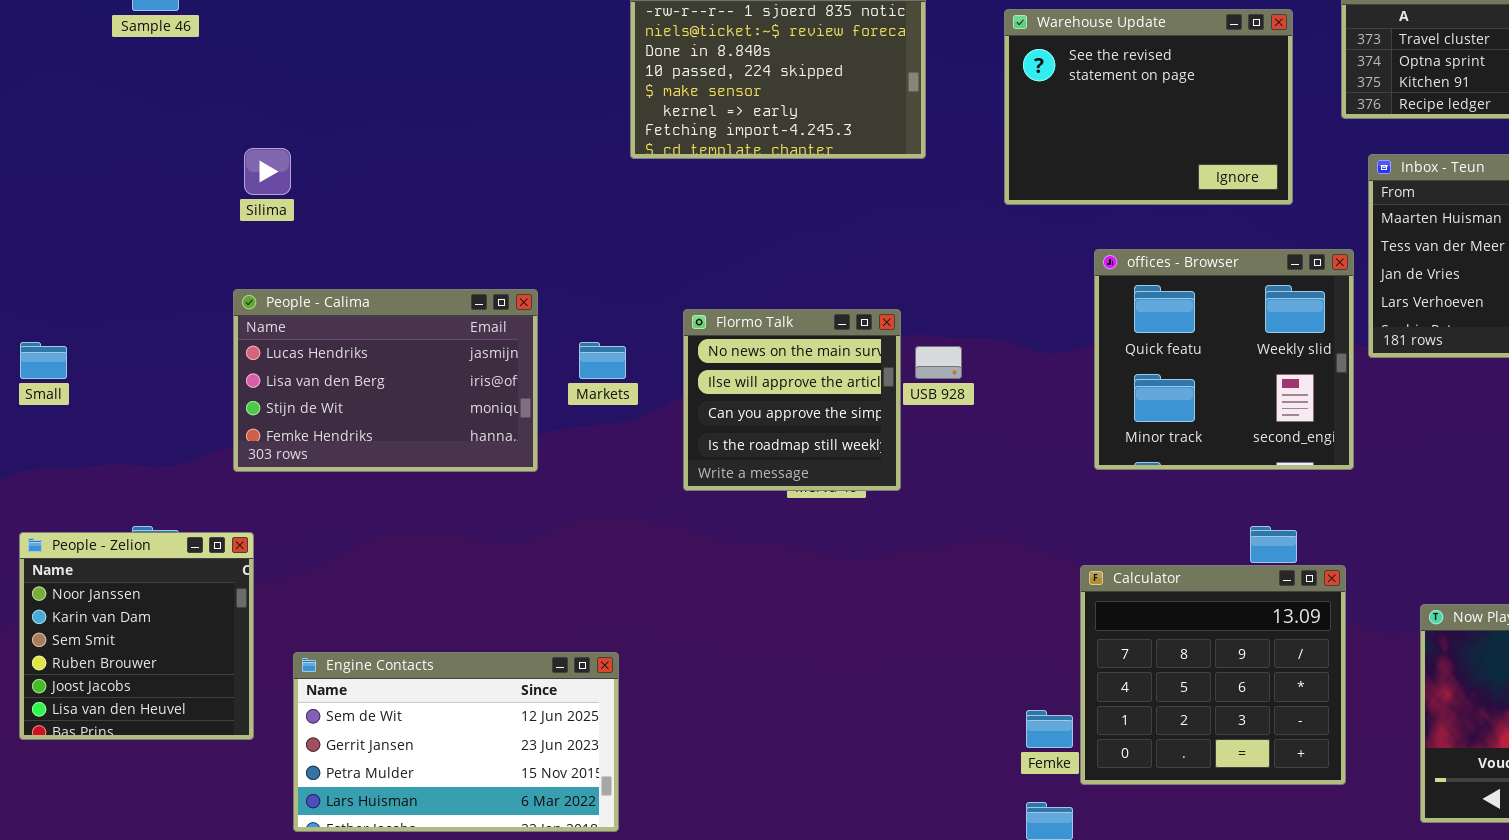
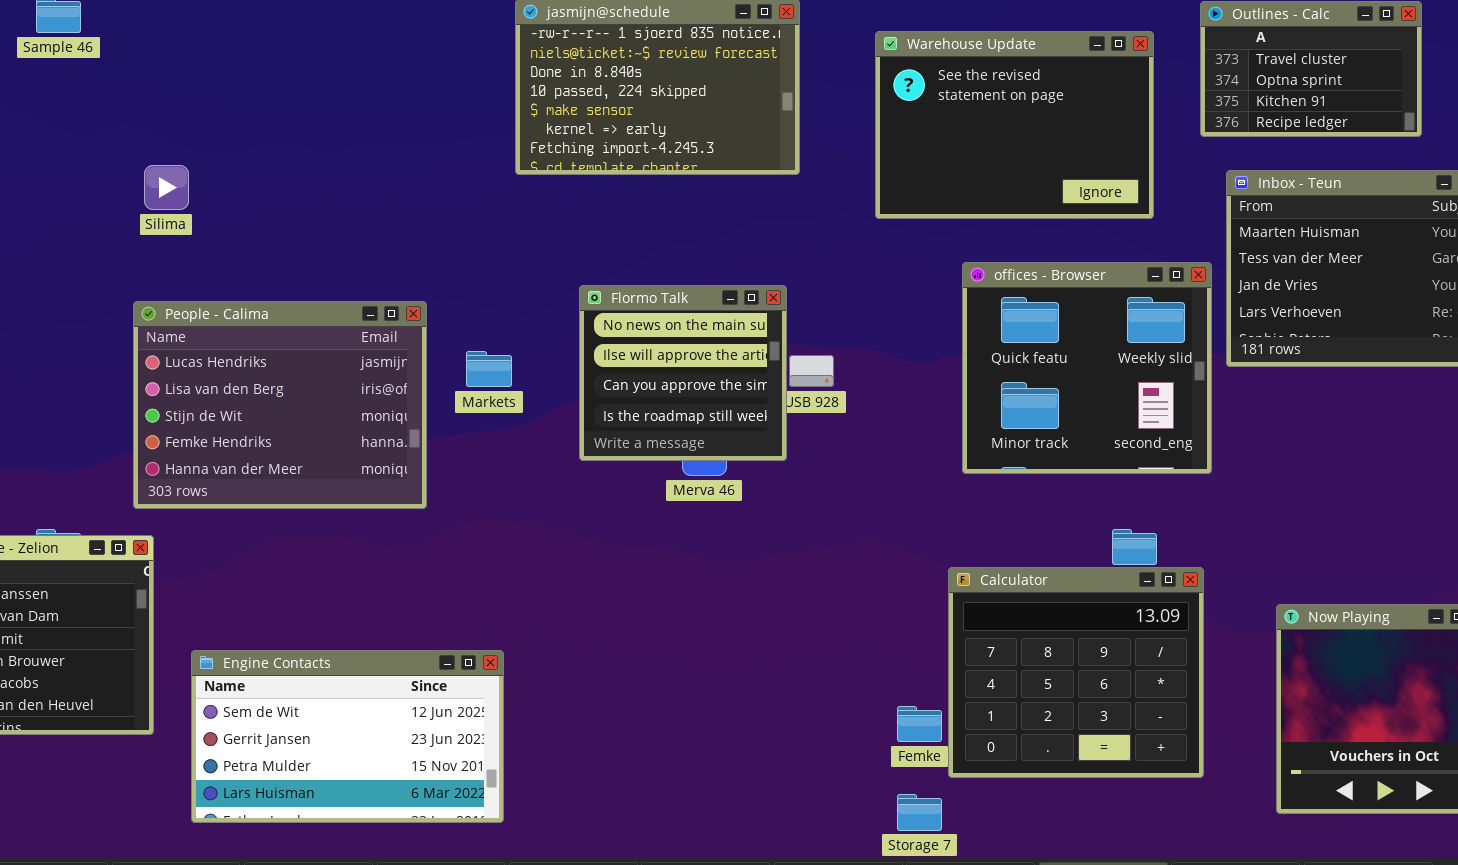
People - Calima: [233,289,538,472] -> [133,301,427,509], resized
Flormo Talk: [683,309,901,491] -> [579,285,787,461], moved

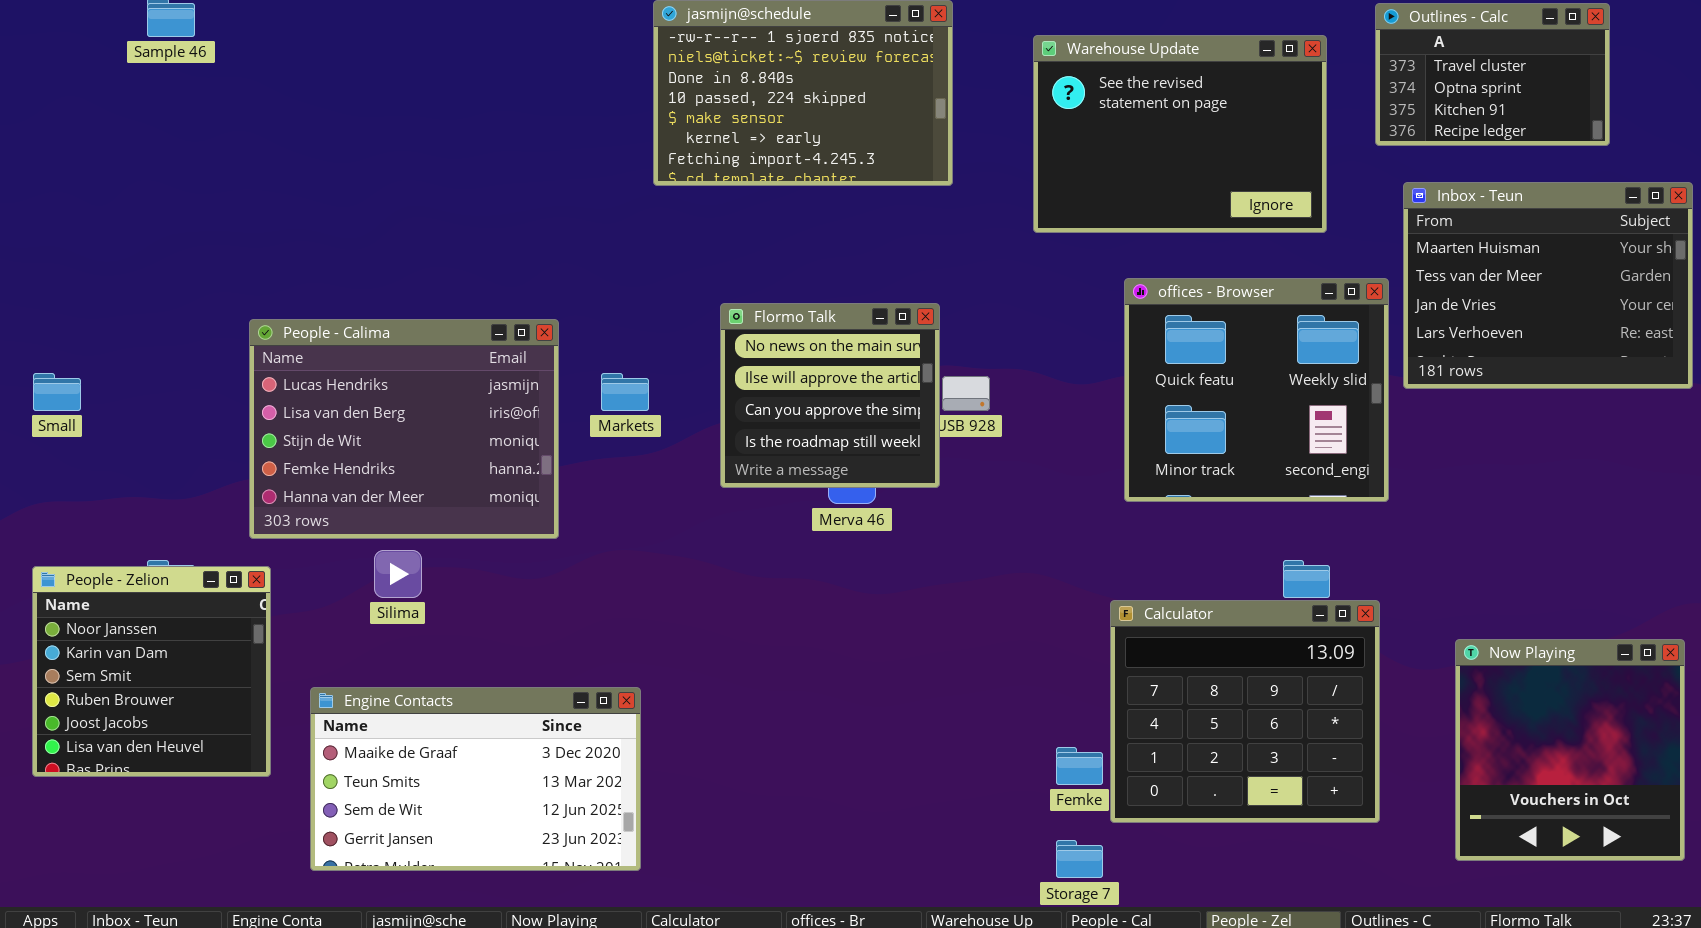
Silima: [144,165,189,210] -> [374,550,422,598], moved
Engine Contacts: [191,650,504,823] -> [310,687,641,871], scrolled up 2 rows

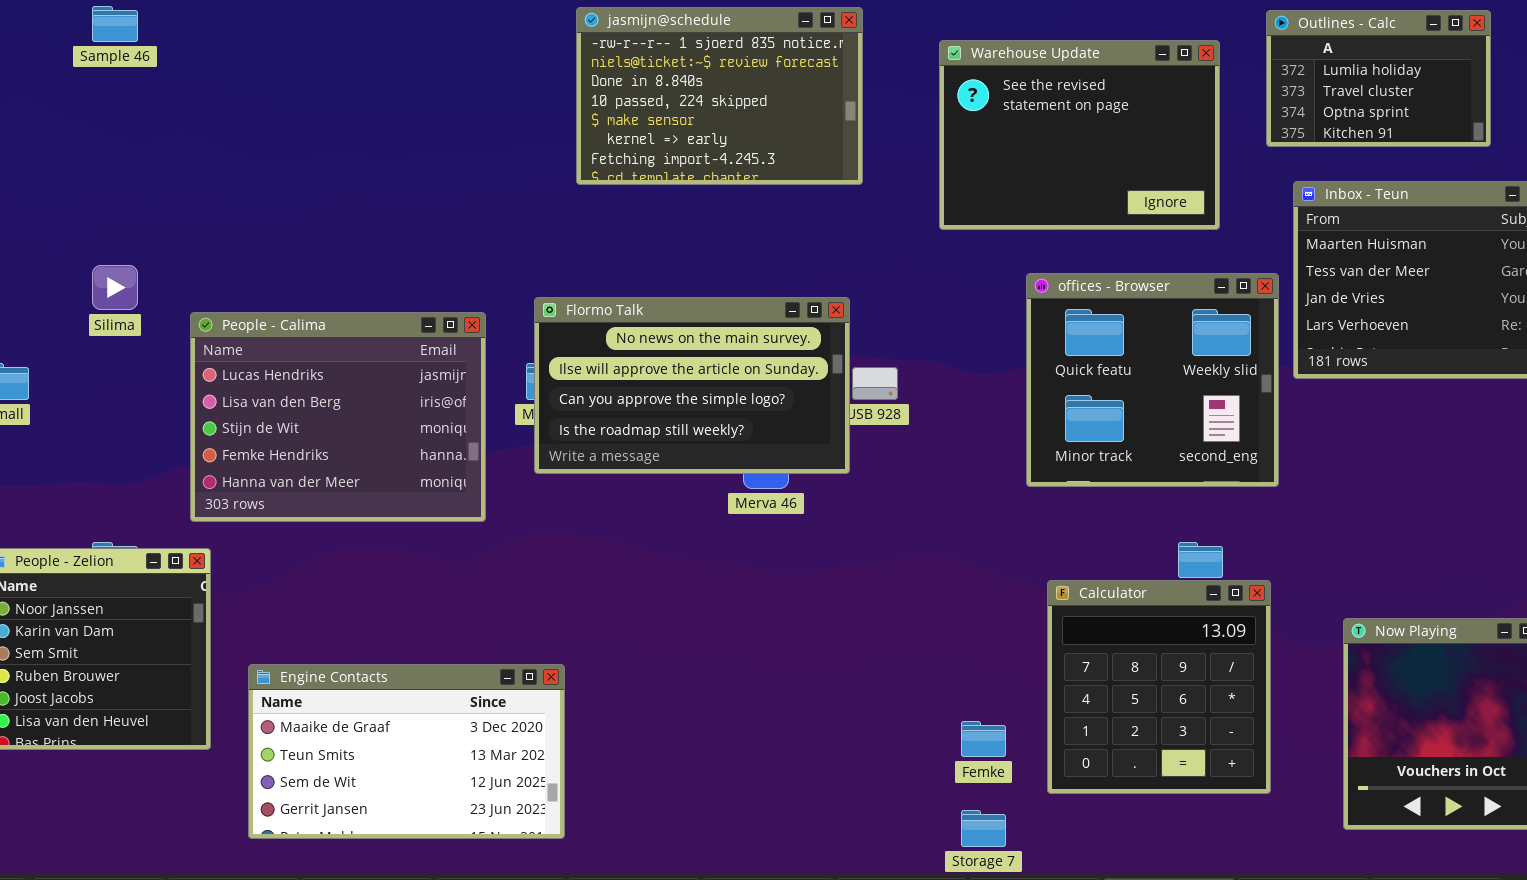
Outlines - Calc: [1375,3,1610,146] -> [1266,10,1491,147], scrolled up 1 row
Flormo Talk: [720,303,940,488] -> [534,297,850,474], resized
Silima: [374,550,422,598] -> [92,265,138,310], moved
Calculator: [1110,600,1380,823] -> [1047,580,1271,794], resized

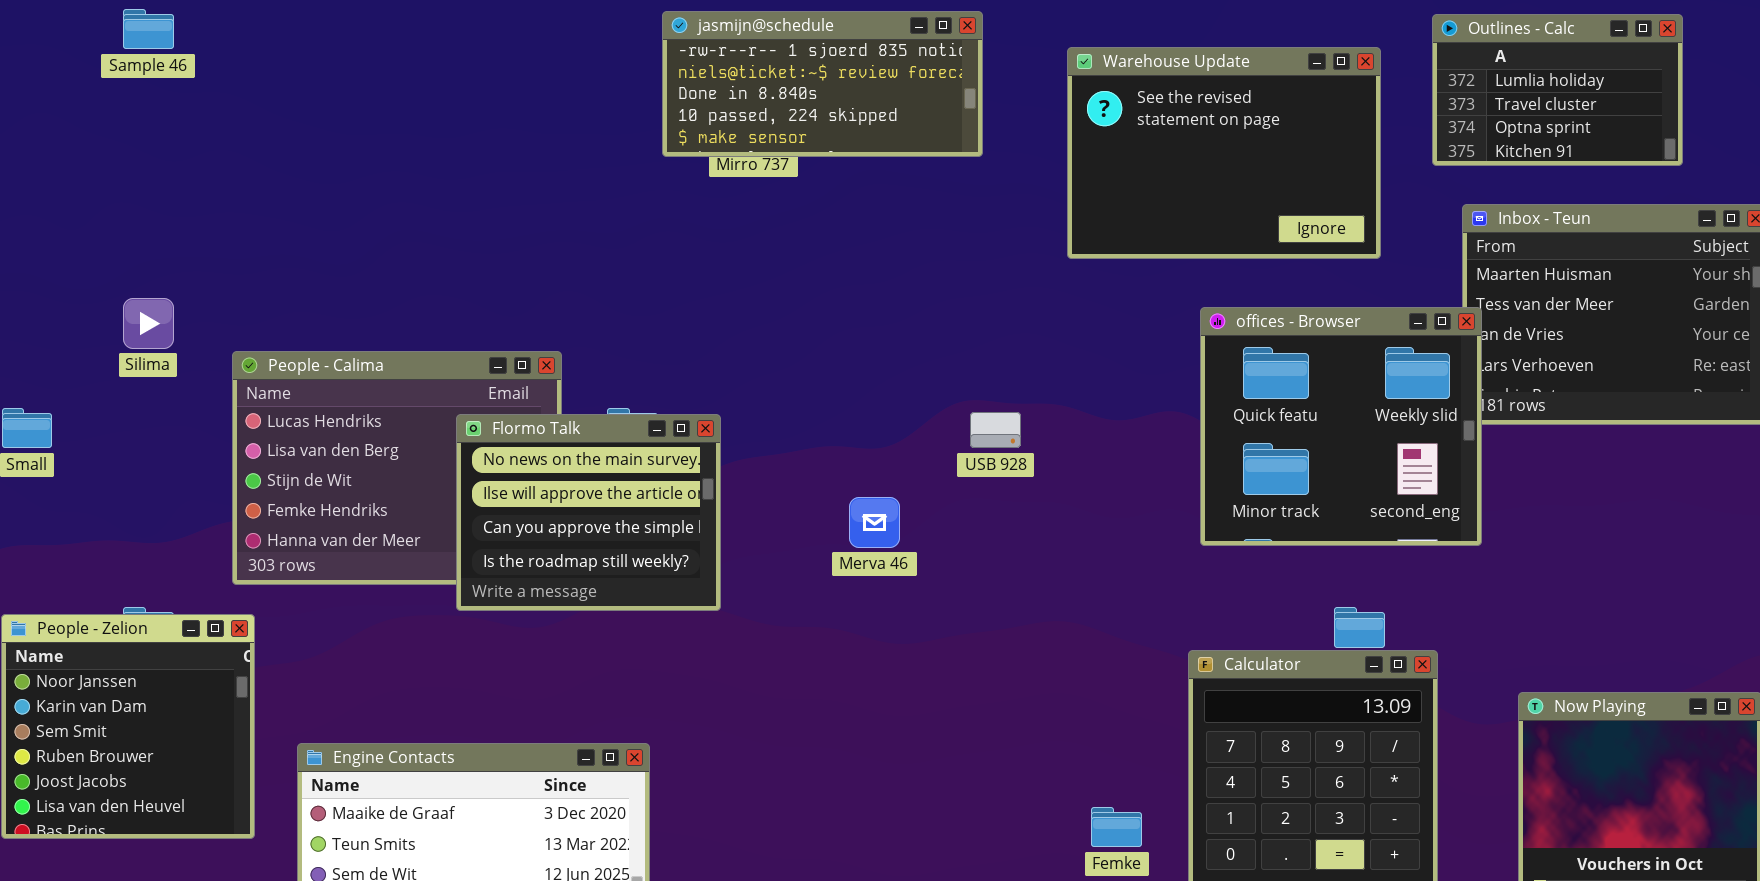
jasmijn@schedule: [576,7,863,185] -> [662,11,983,157], resized
offices - Browser: [1026,273,1279,487] -> [1200,307,1482,546], moved
Flormo Talk: [534,297,850,474] -> [456,414,721,611], moved, resized

